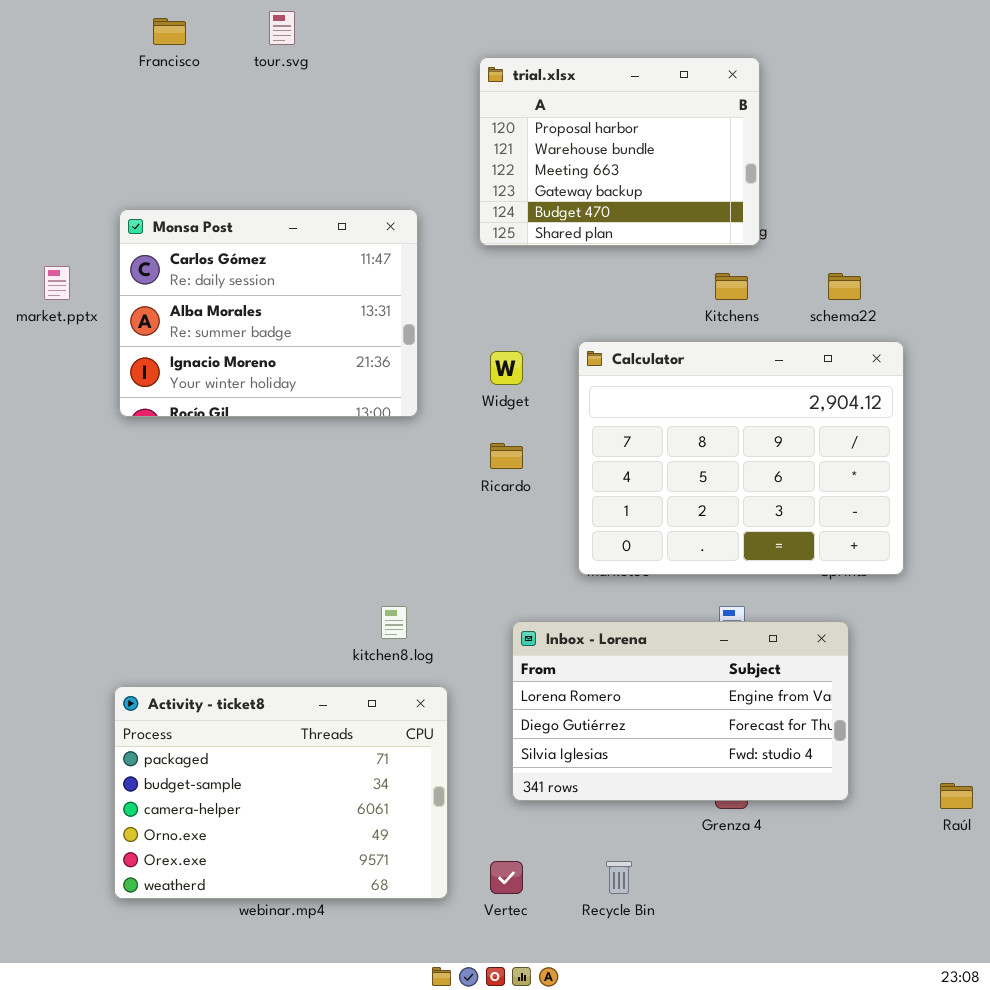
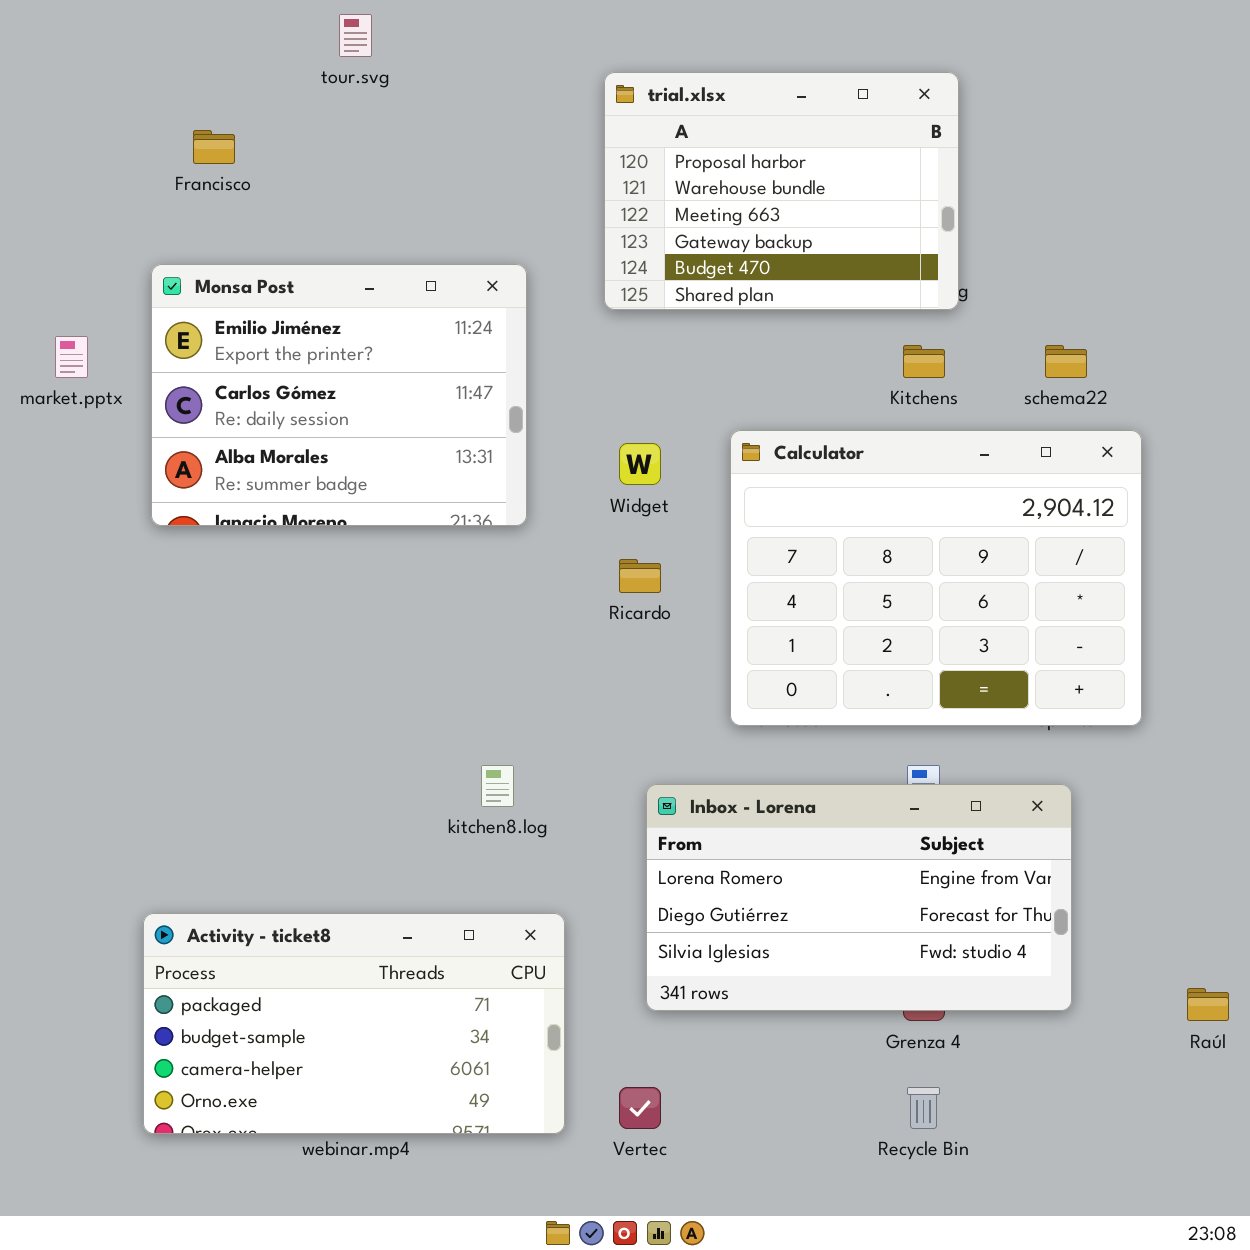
Francisco: [153,18,186,45] -> [193,130,235,164], moved
Monsa Post: [119,209,418,417] -> [151,264,527,526], scrolled up 1 row
Activity - ticket8: [114,686,448,899] -> [143,913,565,1134], resized
Recycle Bin: [606,861,632,894] -> [907,1087,940,1129], moved

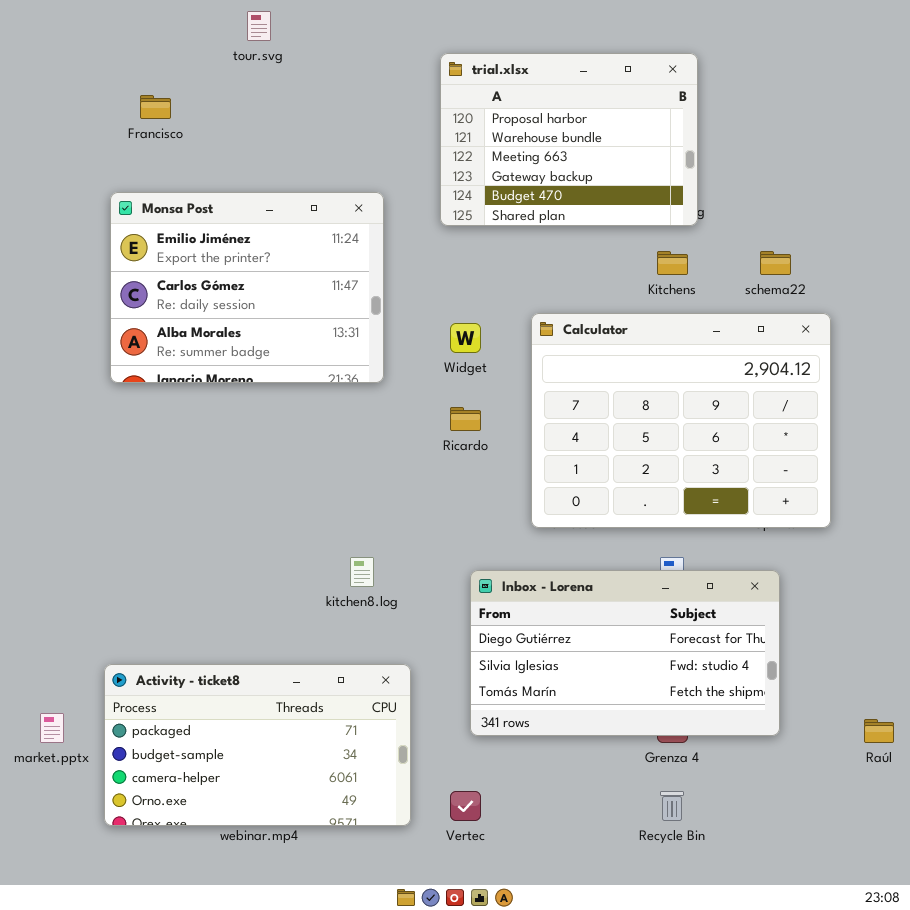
market.pptx: [55,336,88,378] -> [40,713,64,743], moved
Inbox - Lorena: [646,784,1072,1011] -> [470,570,780,736], scrolled down 1 row

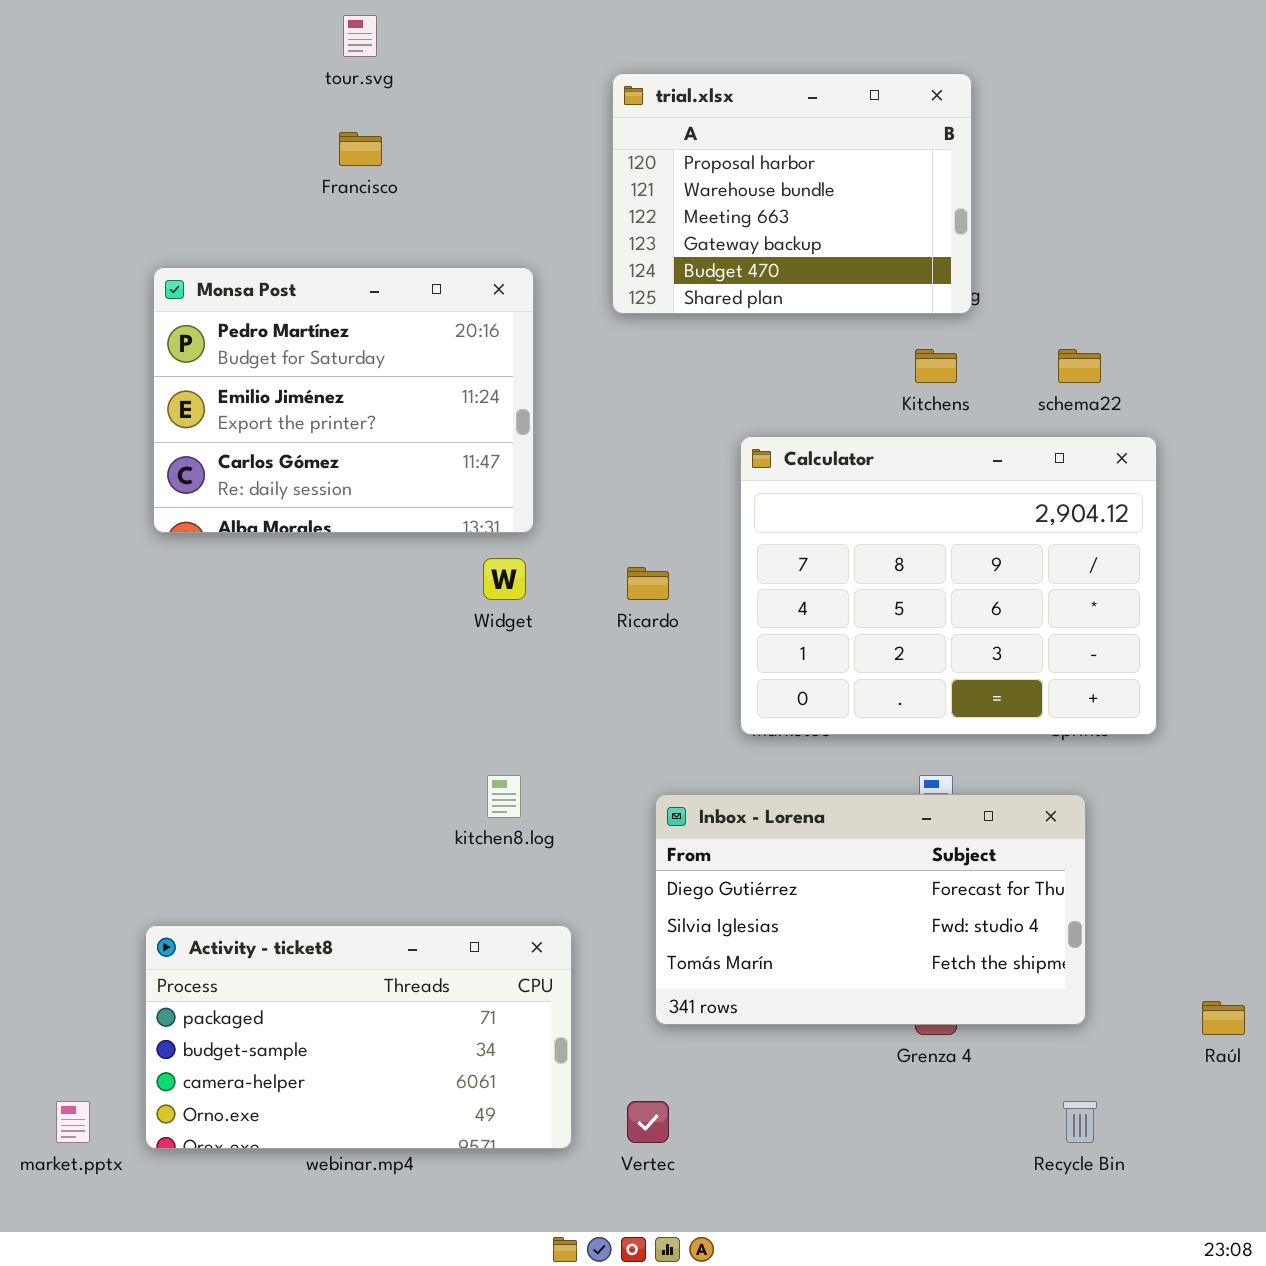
Francisco: [140,95,171,119] -> [339,132,382,166], moved
Monsa Post: [110,192,384,383] -> [153,267,534,533], scrolled up 1 row
Widget: [450,323,481,353] -> [483,558,526,600], moved
market.pptx: [40,713,64,743] -> [56,1101,90,1143], moved
Recycle Bin: [660,791,684,821] -> [1063,1101,1097,1143], moved

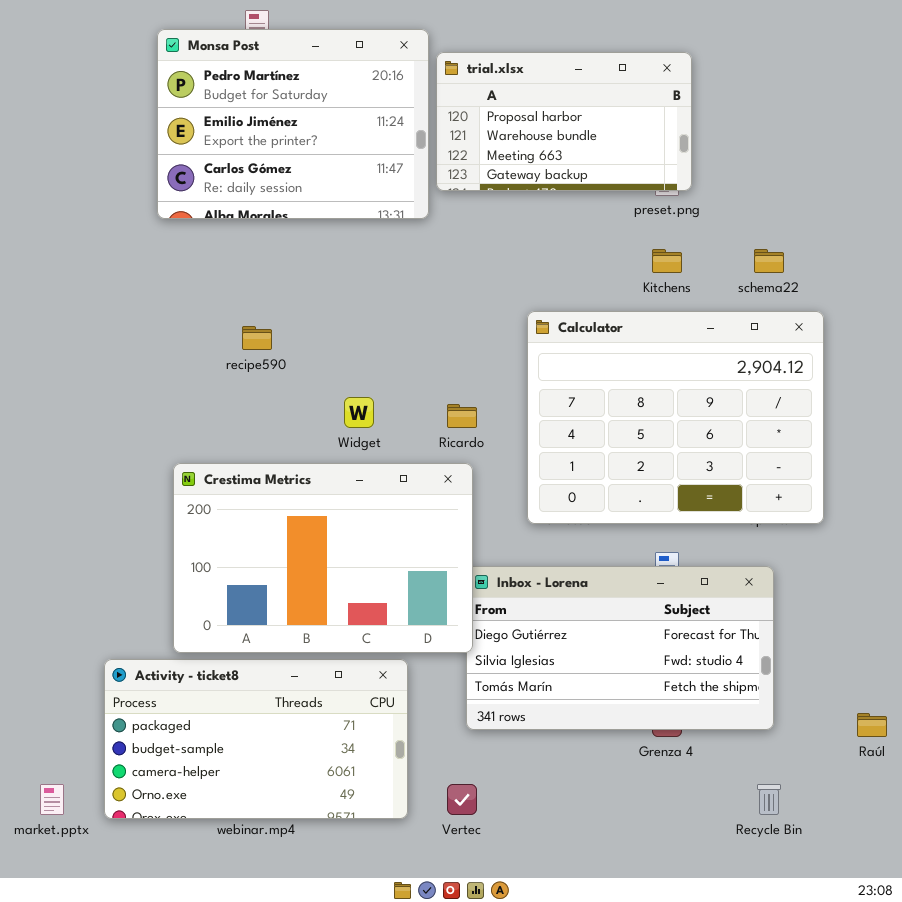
trial.xlsx: [612,73,972,314] -> [436,52,692,191], resized
Monsa Post: [153,267,534,533] -> [157,29,429,219], moved
Crestima Metrics: none -> [173,463,473,653], opened

